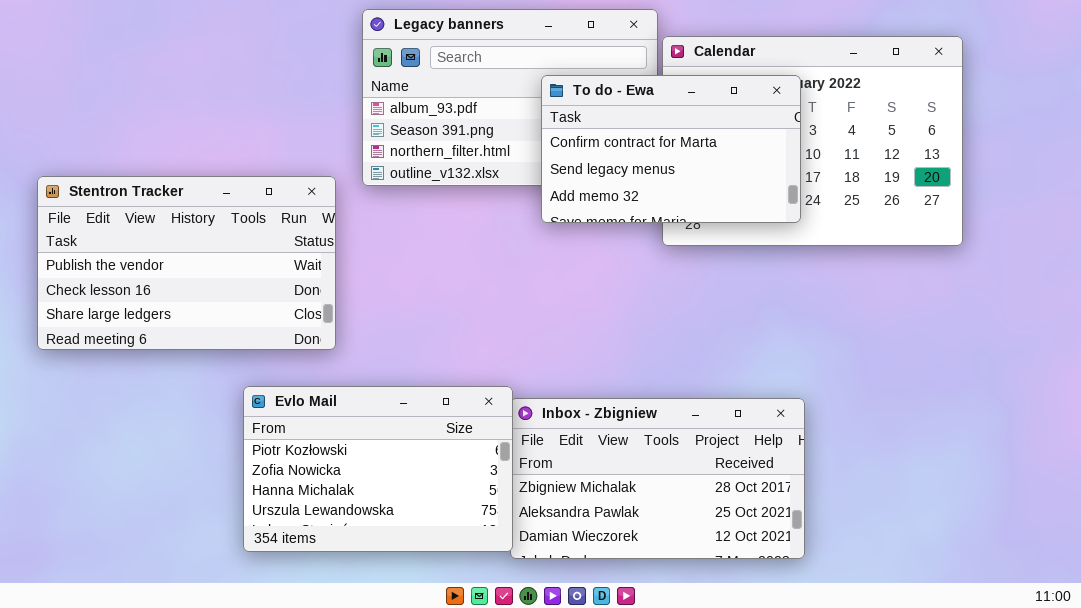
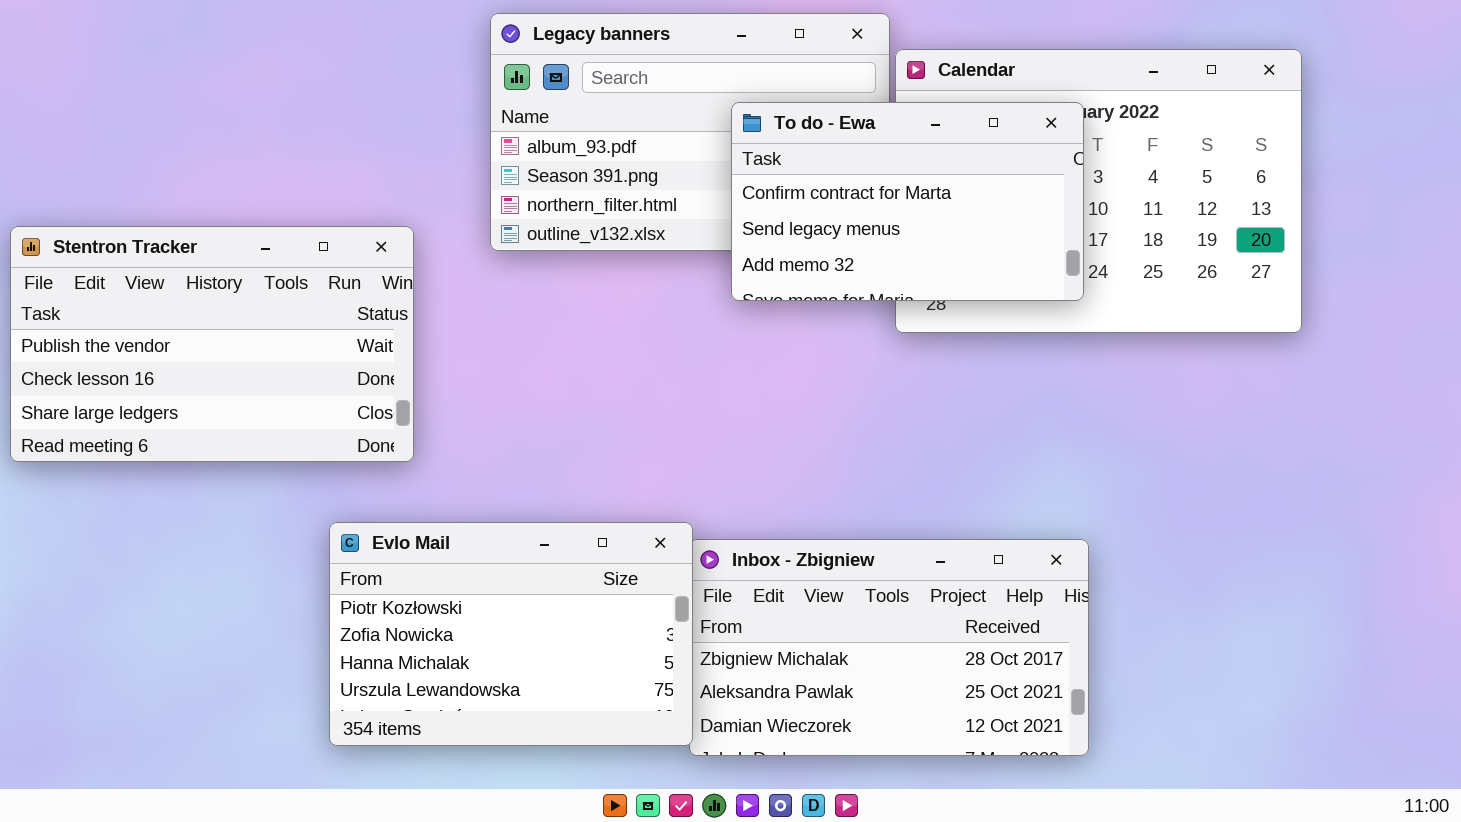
Stentron Tracker: [37,176,336,350] -> [10,226,414,462], moved

